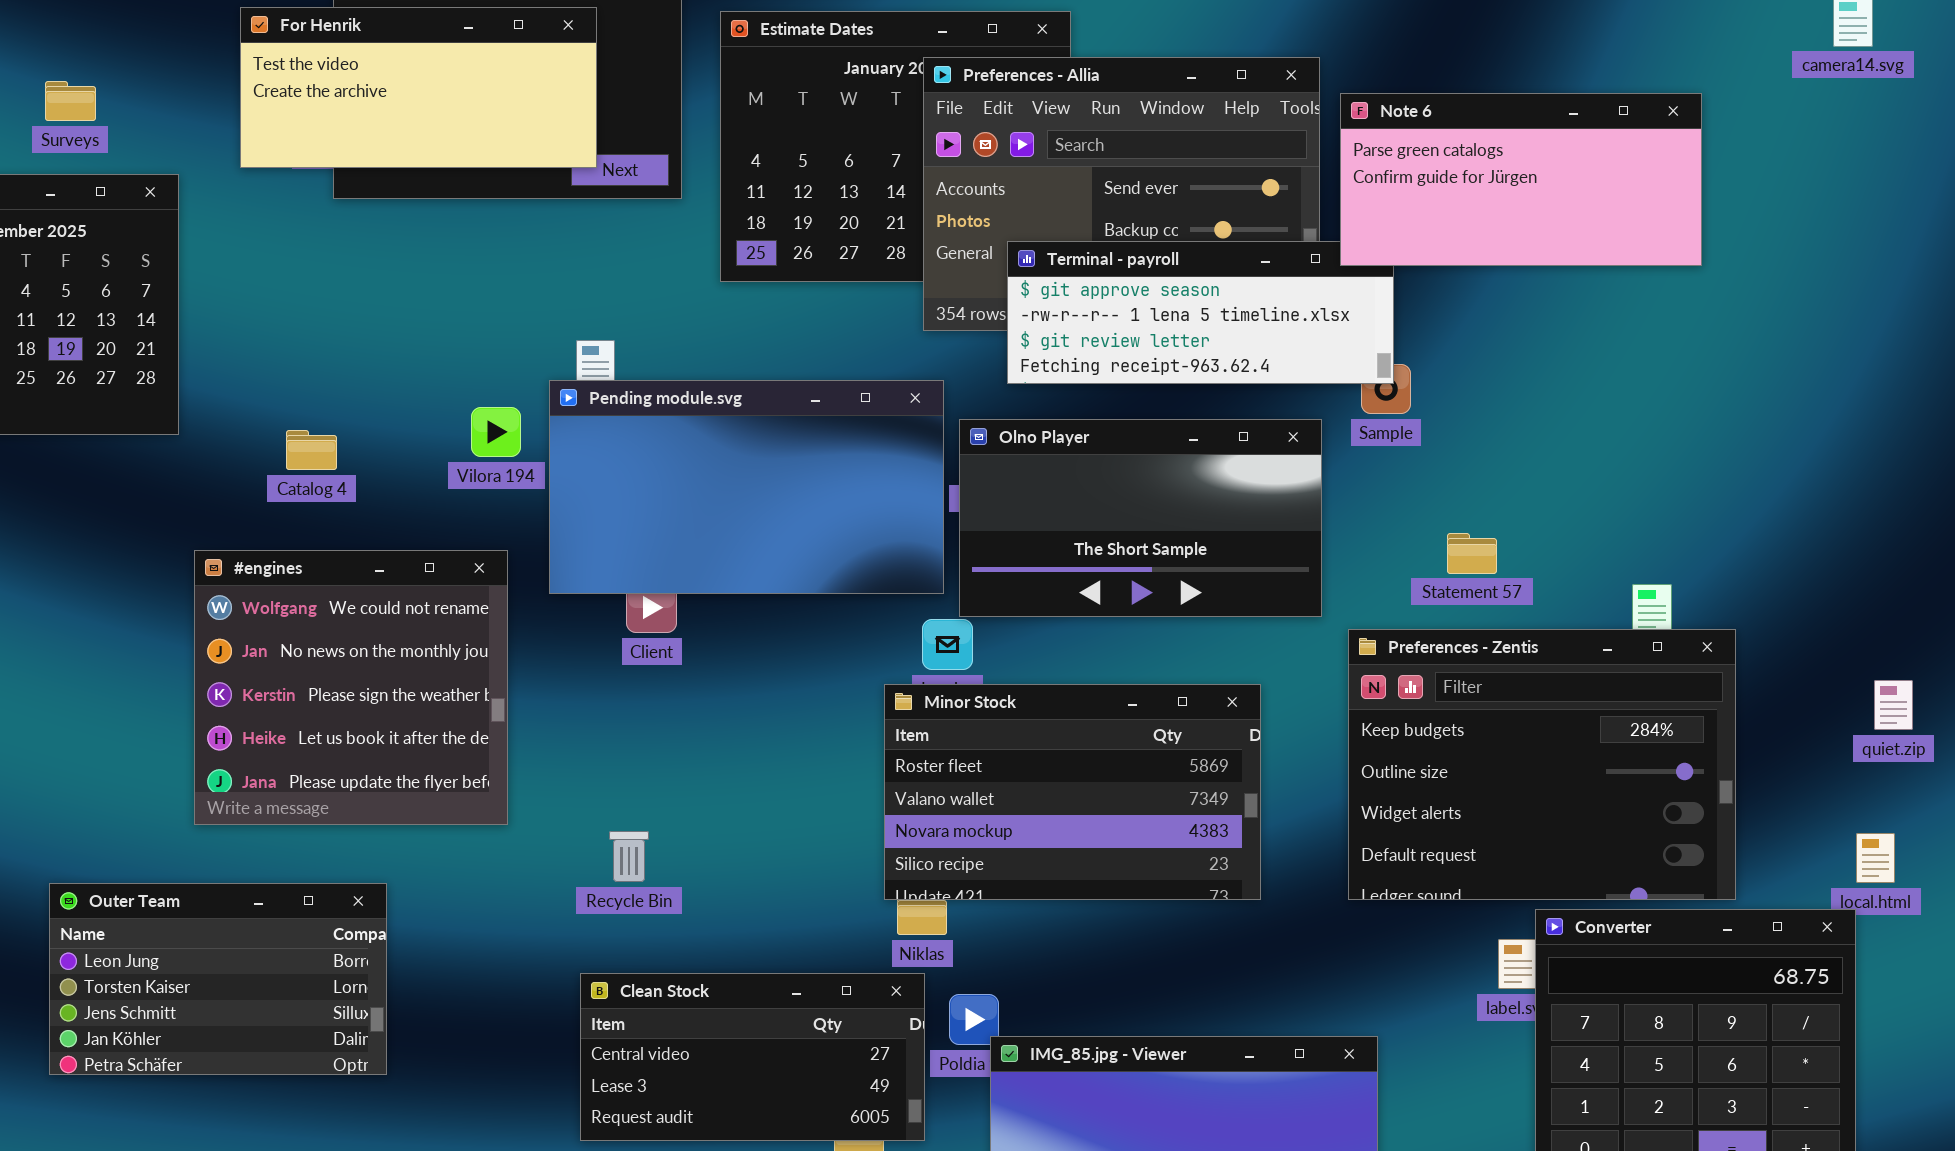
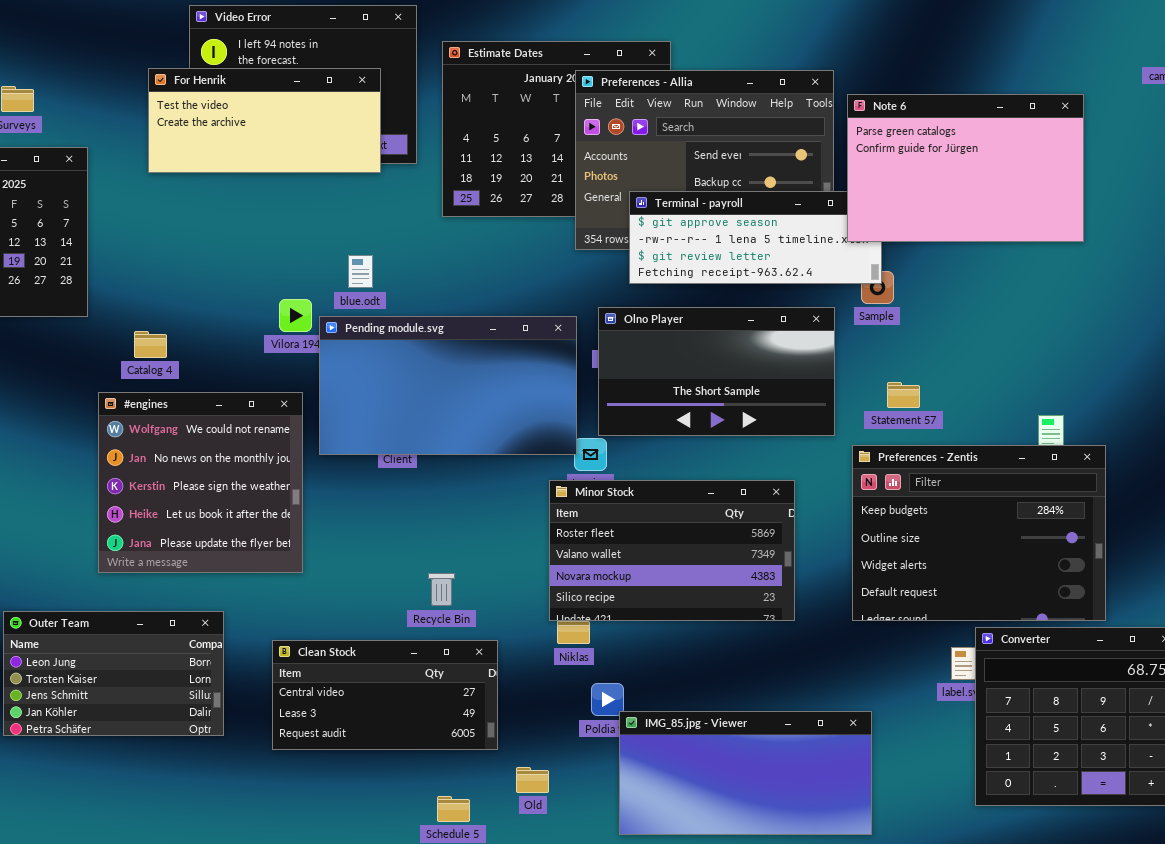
For Henrik: [240,7,597,168] -> [148,68,381,173], moved
Note 6: [1340,93,1702,266] -> [847,94,1084,242], resized
Pending module.svg: [549,380,944,594] -> [319,316,577,455], moved
Catalog 4: [286,430,337,470] -> [134,331,167,358], moved
Statement 57: [1447,533,1497,574] -> [887,382,920,408], moved
Recycle Bin: [609,831,649,882] -> [428,573,455,606], moved
Clean Stock: [580,973,925,1141] -> [272,640,498,750], moved

